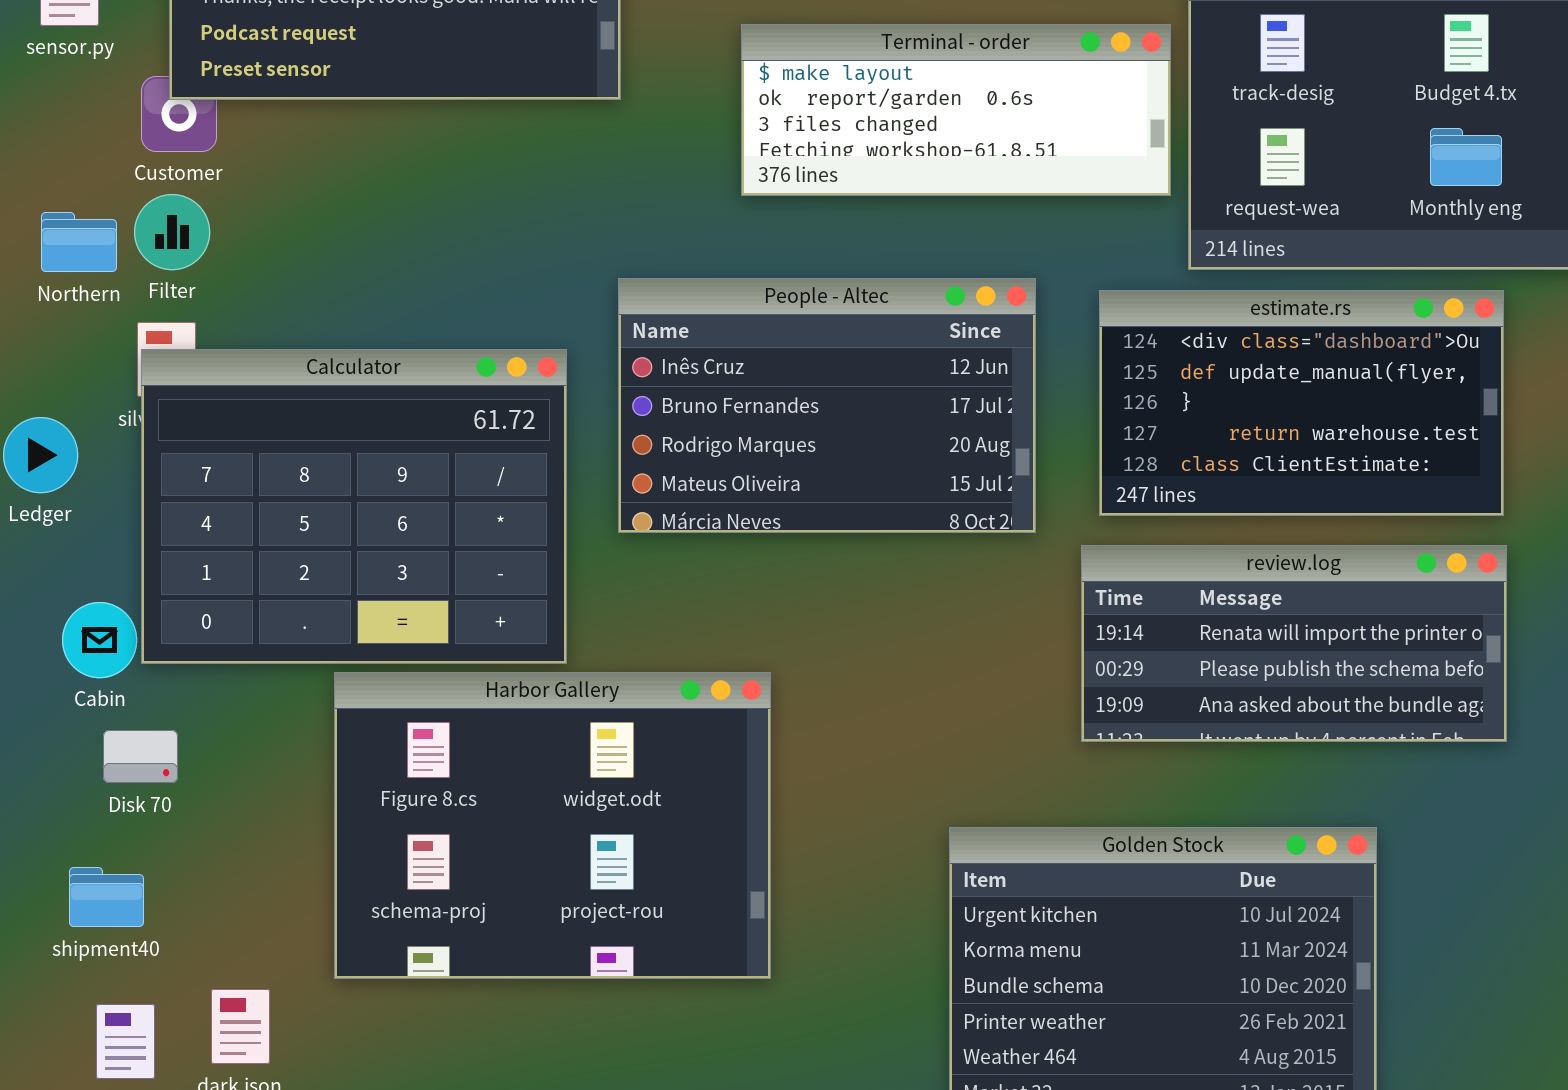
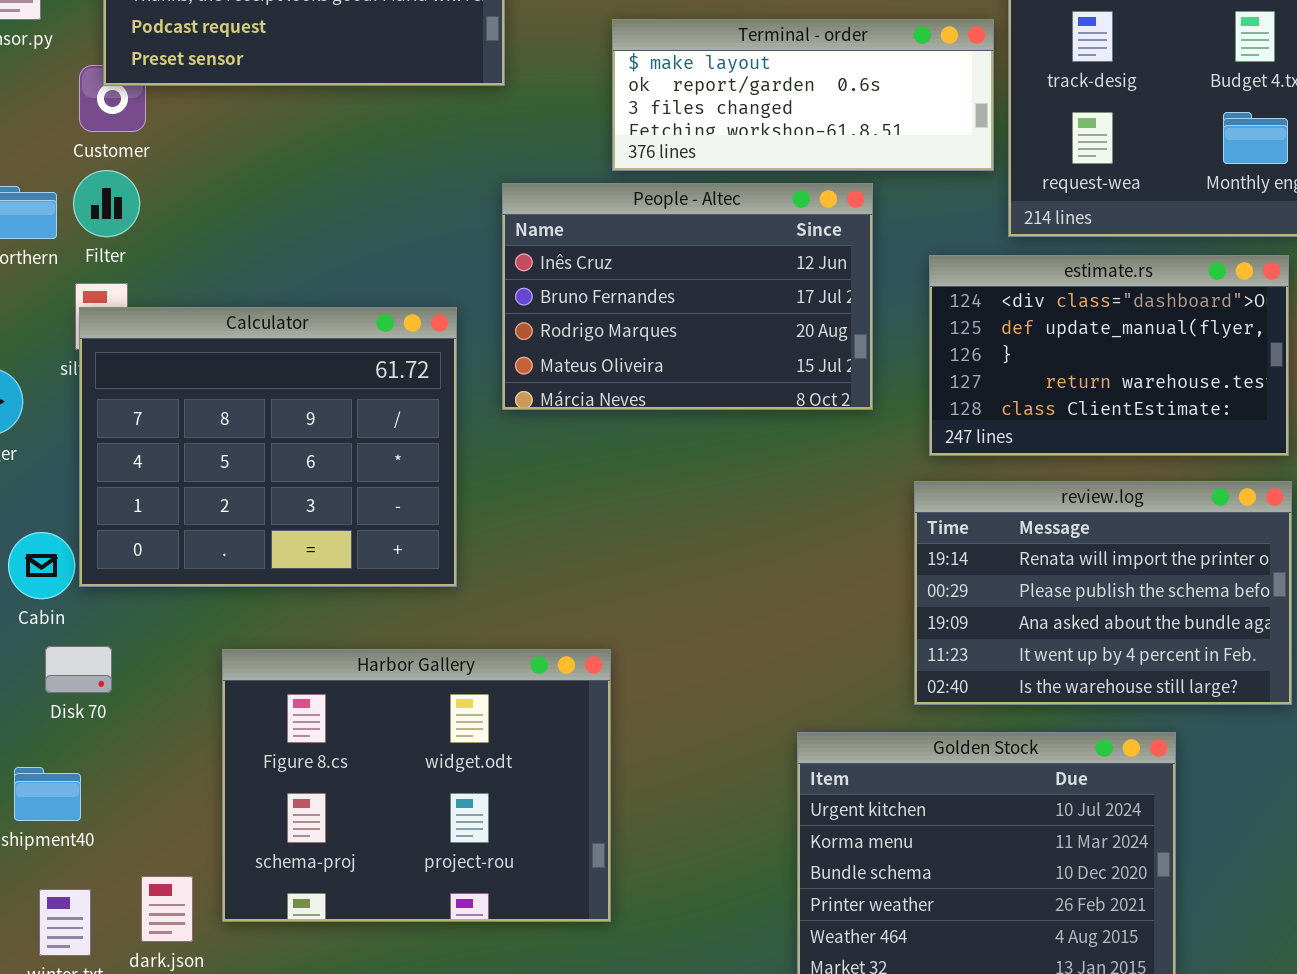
People - Altec: [618,278,1036,533] -> [502,183,873,410], moved
review.log: [1081,545,1507,742] -> [914,481,1292,705], resized
Harbor Gallery: [334,672,771,979] -> [222,649,611,922], moved

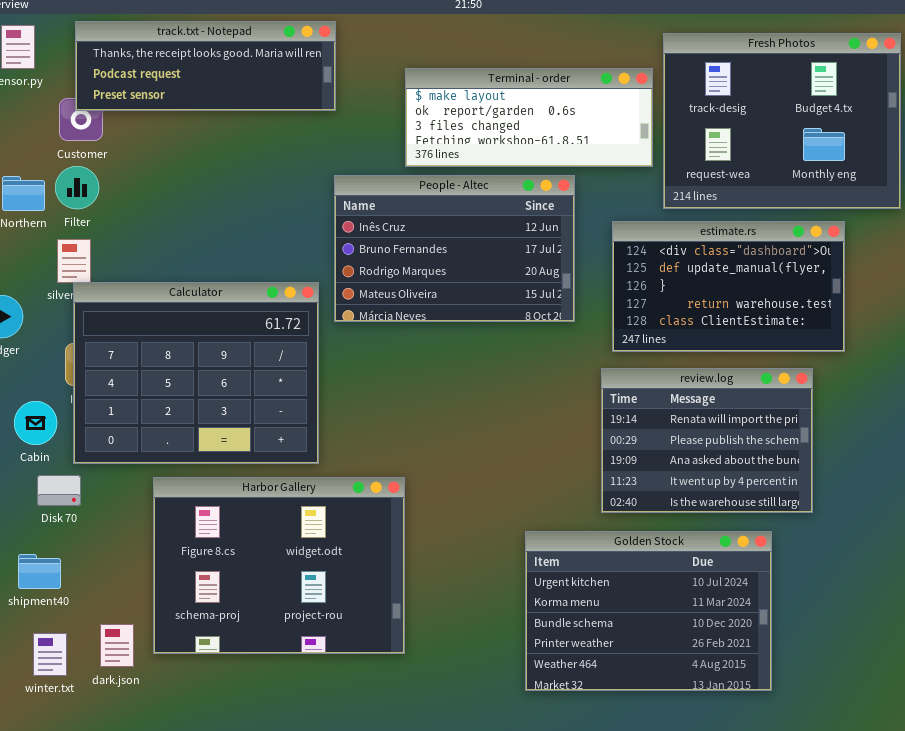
Calculator: [79,307,457,587] -> [73,282,319,464], moved
review.log: [914,481,1292,705] -> [601,368,813,513], resized

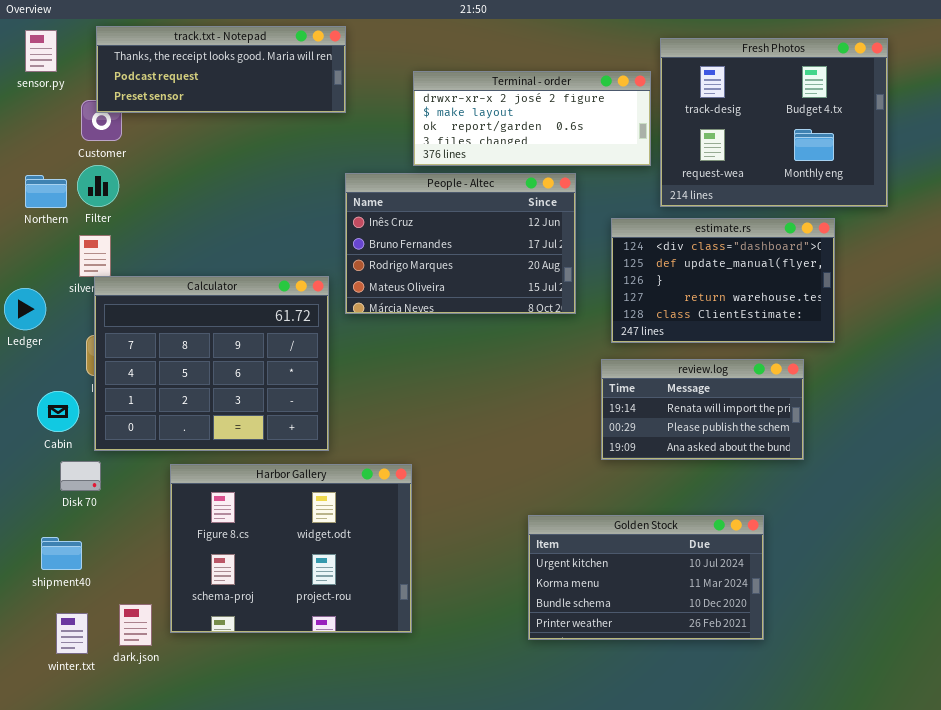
Terminal - order: [405,68,653,167] -> [413,71,651,166], scrolled up 1 row
review.log: [601,368,813,513] -> [601,359,804,460], resized
Golden Stock: [525,531,772,691] -> [528,515,764,640], resized

